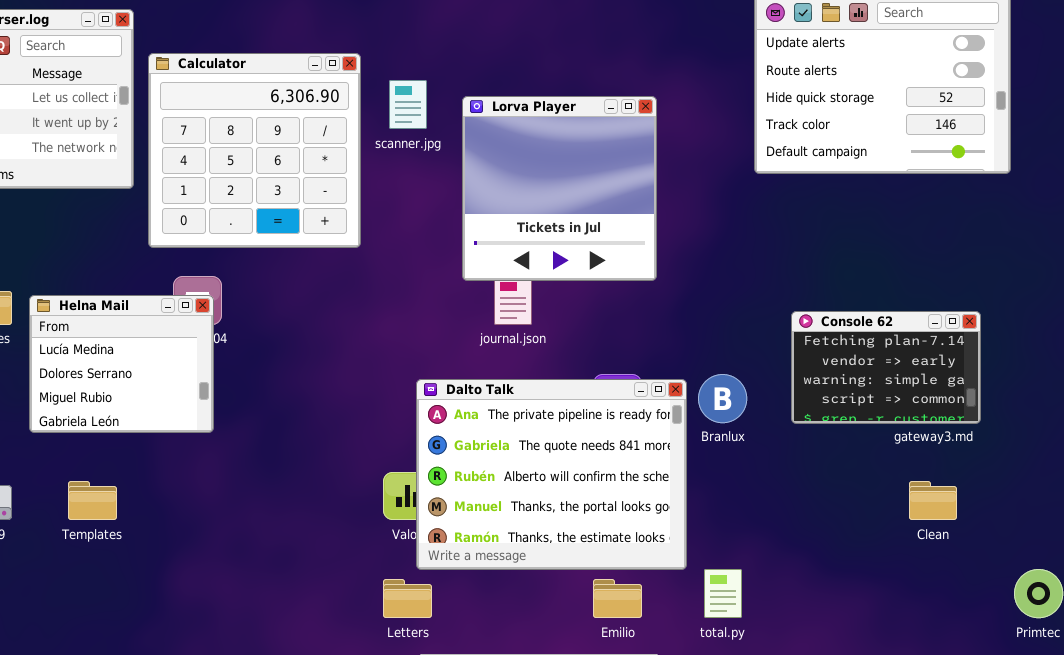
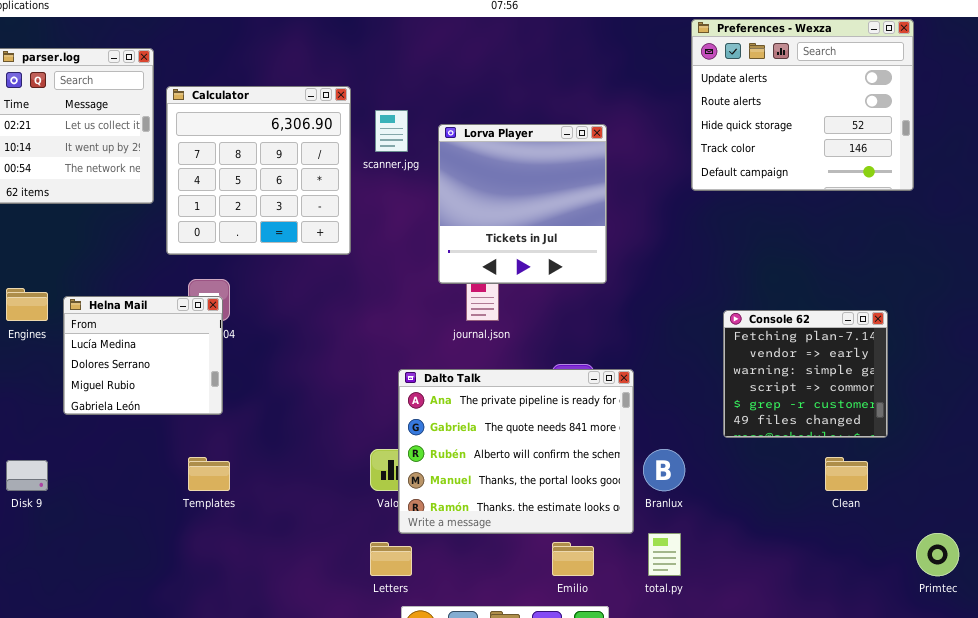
Console 62: [791,311,981,424] -> [723,310,888,438], resized
Branlux: [698,374,747,423] -> [643,449,685,491], moved
Templates: [68,481,117,520] -> [188,457,230,491], moved

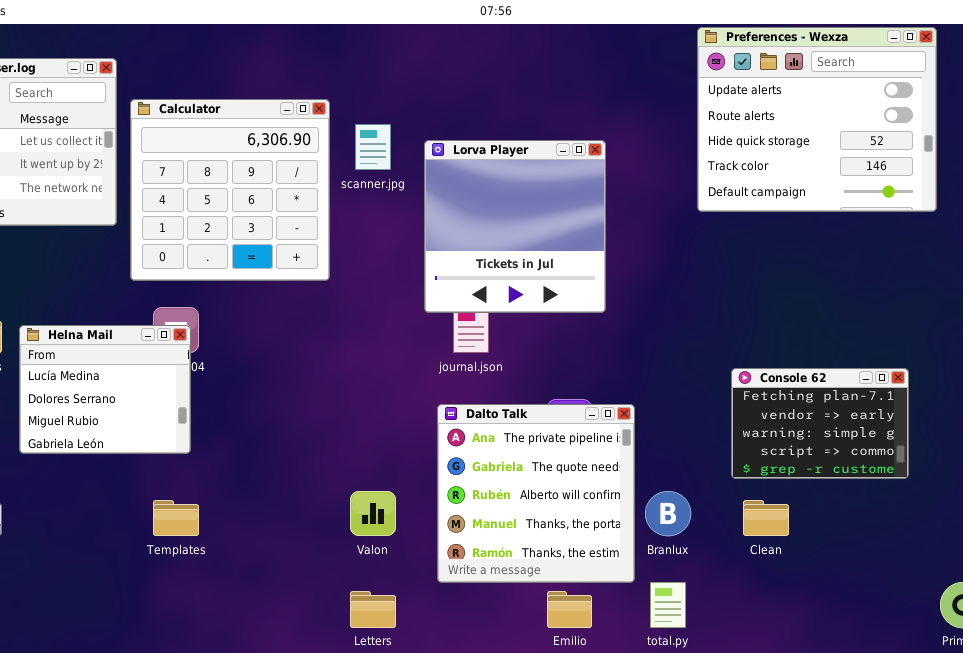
Console 62: [723,310,888,438] -> [731,368,909,479], resized
Dalto Talk: [398,369,634,534] -> [437,404,635,583], resized
Clean: [825,457,868,491] -> [743,500,789,536], moved

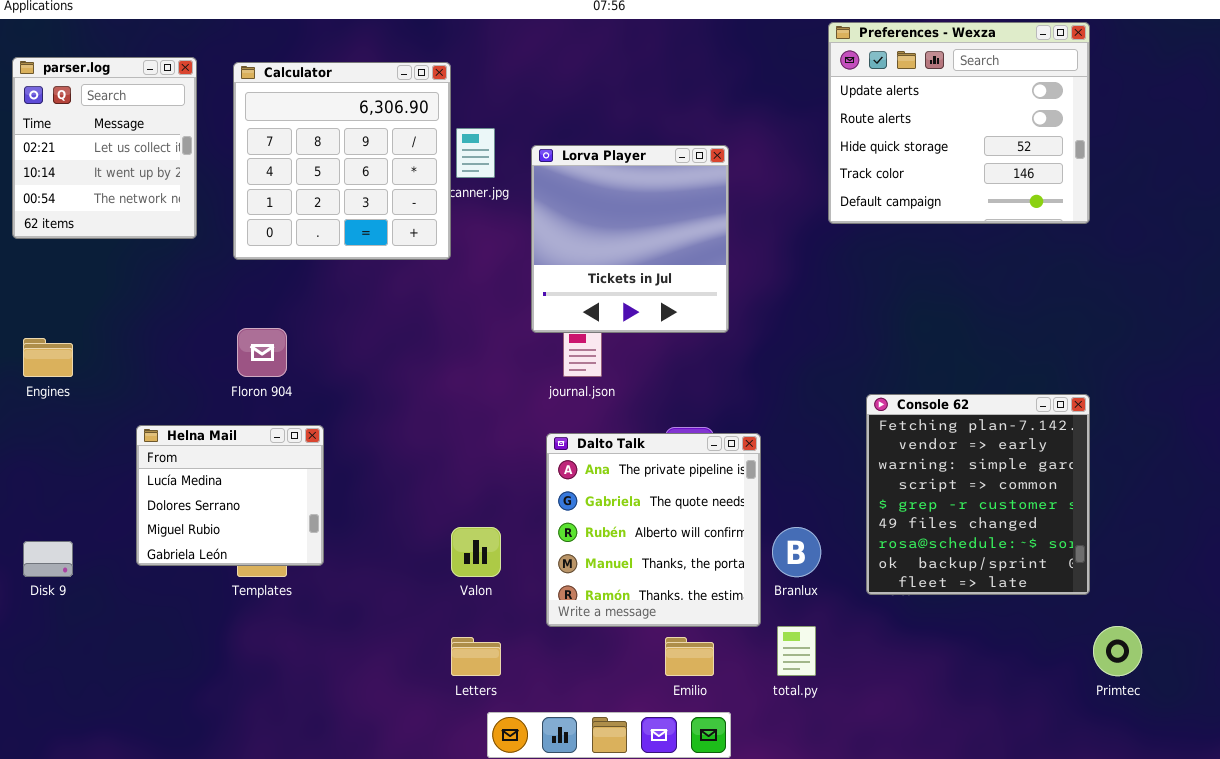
Calculator: [130,99,330,281] -> [233,62,451,260], moved
Helna Mail: [19,325,191,454] -> [136,425,324,566], moved
Console 62: [731,368,909,479] -> [866,394,1090,595], resized

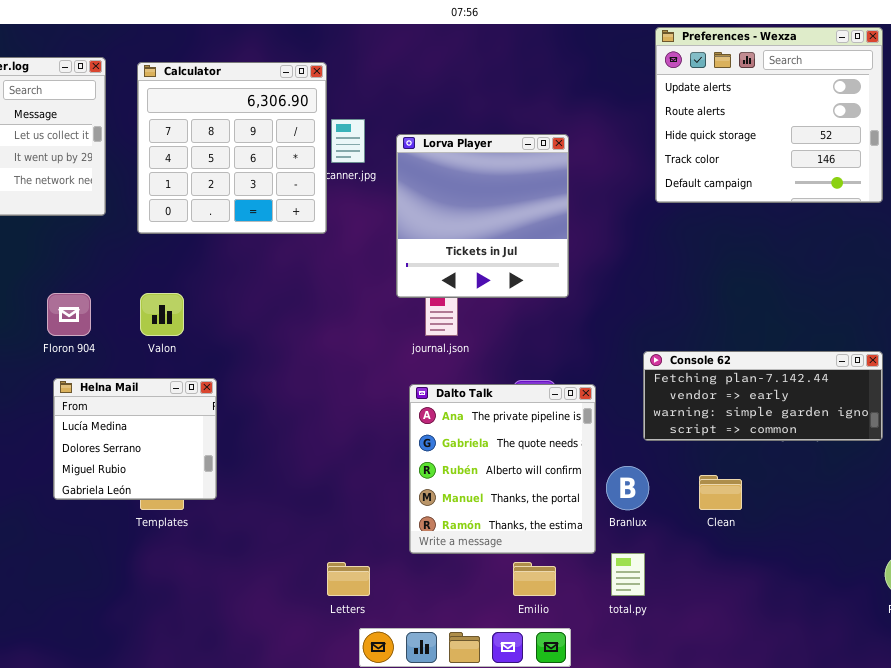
Floron 904: [237,328,287,377] -> [47,293,91,336], moved
Console 62: [866,394,1090,595] -> [643,351,883,441], resized
Valon: [451,527,501,577] -> [140,293,184,336], moved

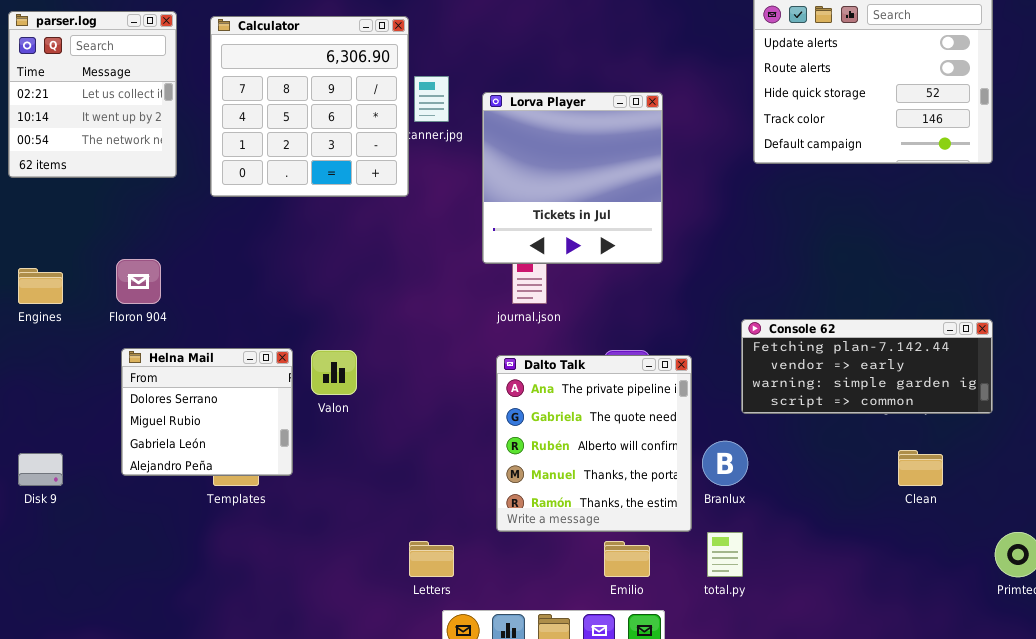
Valon: [140,293,184,336] -> [311,350,357,395], moved
Helna Mail: [53,378,217,500] -> [121,348,293,476], scrolled down 1 row
Clean: [699,475,742,510] -> [898,450,943,486], moved

